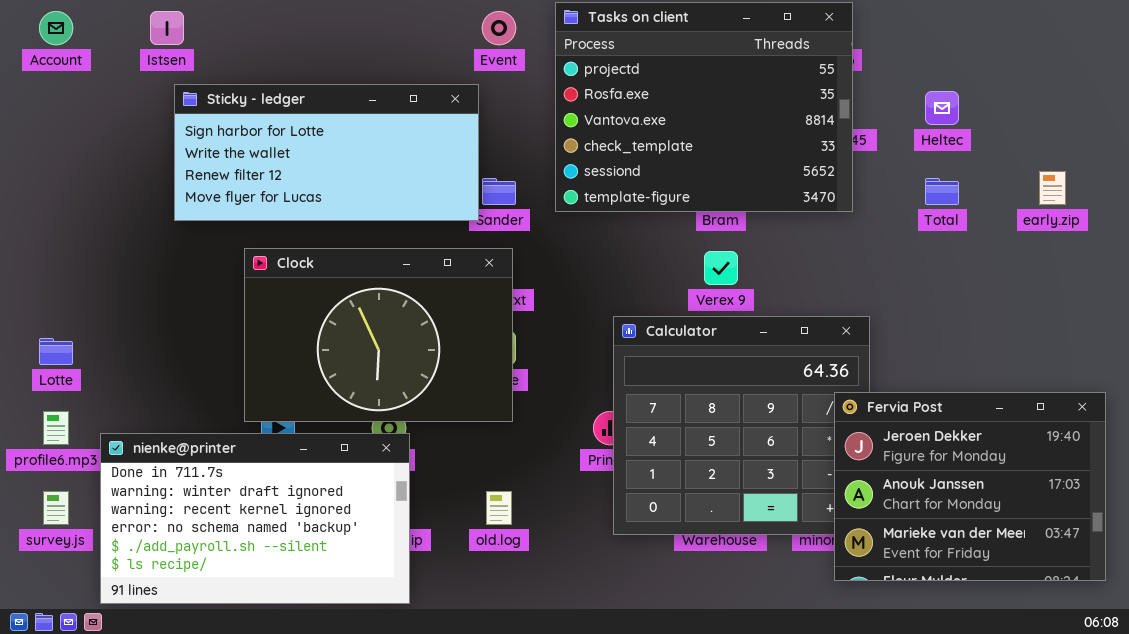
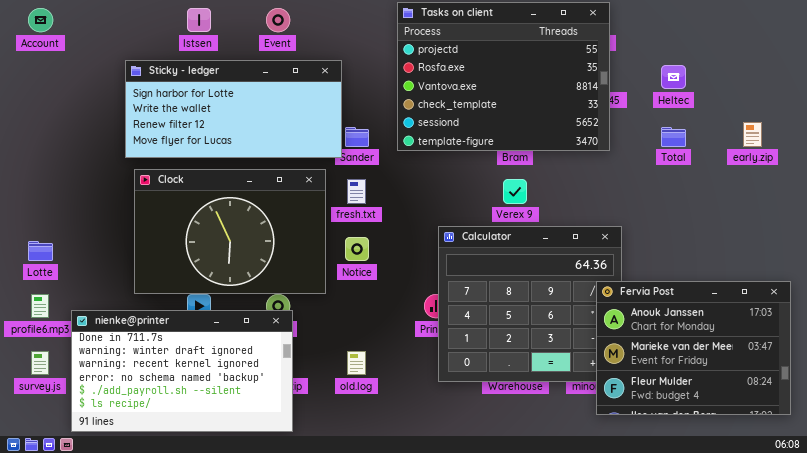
Istsen: [150,11,184,45] -> [187,8,211,32], moved
Event: [482,11,516,45] -> [266,8,290,32], moved
Clock: [244,248,513,422] -> [134,169,326,294], moved
Fervia Post: [834,392,1106,581] -> [596,281,791,415], scrolled down 1 row

